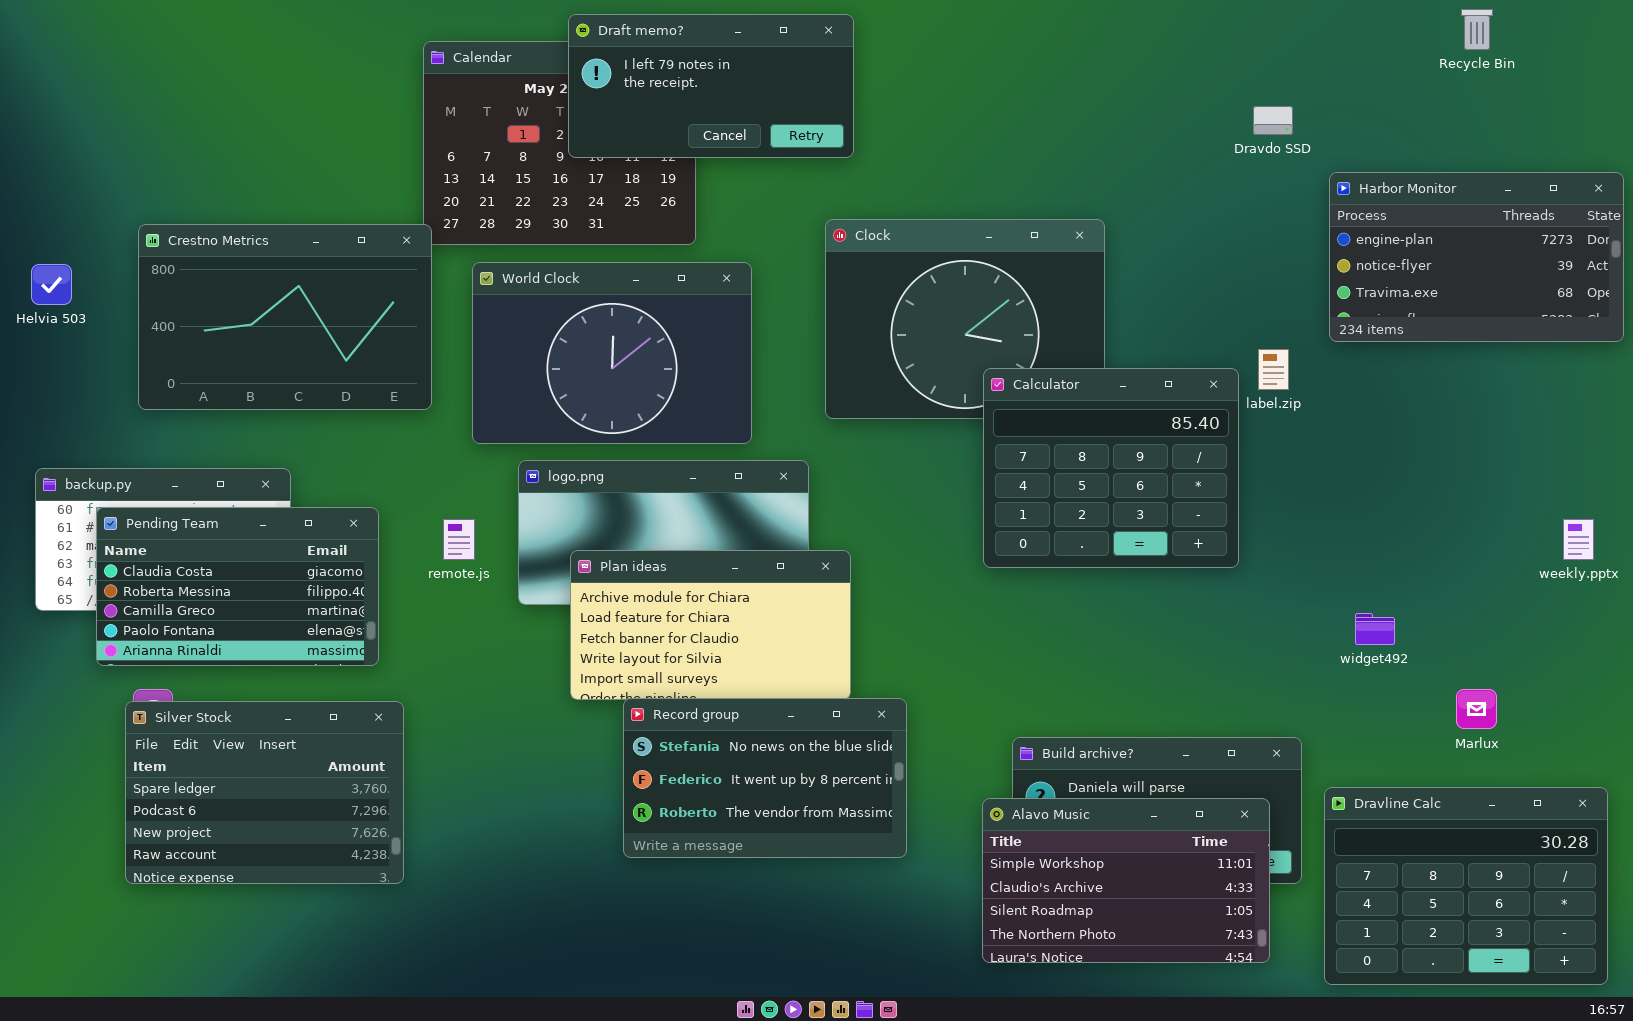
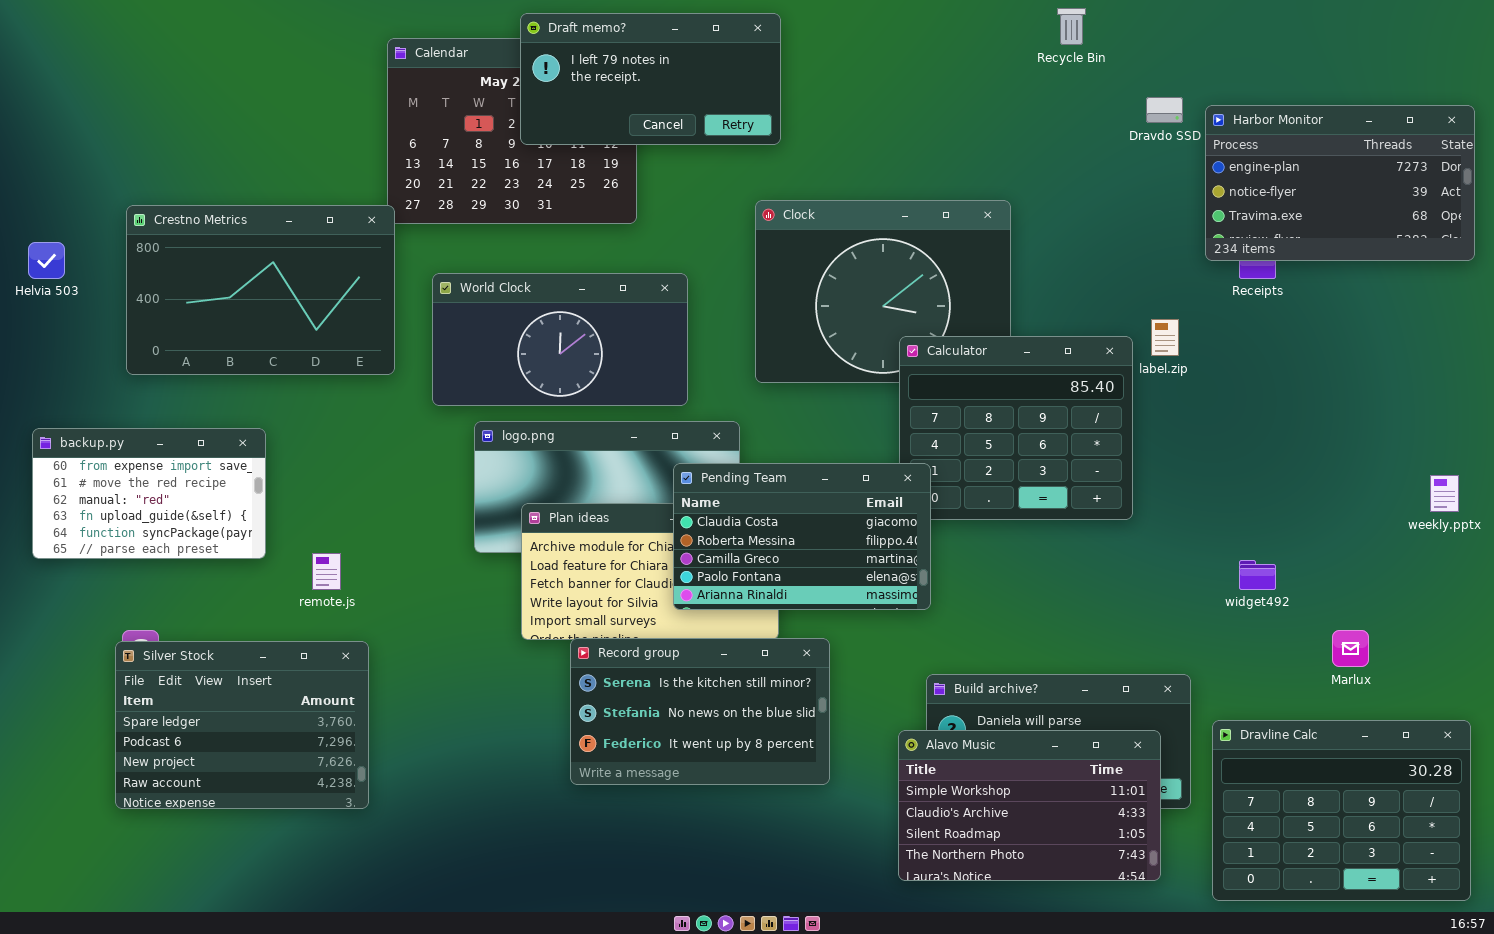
Recycle Bin: [1461,9,1493,50] -> [1057,8,1086,45], moved
Harbor Monitor: [1329,172,1624,342] -> [1205,105,1475,261], moved
World Clock: [472,262,752,444] -> [432,273,688,406], resized
Pending Team: [96,507,379,666] -> [673,463,931,610], moved
remote.js: [443,519,475,560] -> [312,553,341,590], moved
Record group: [623,698,907,858] -> [570,638,830,785], scrolled up 1 row

